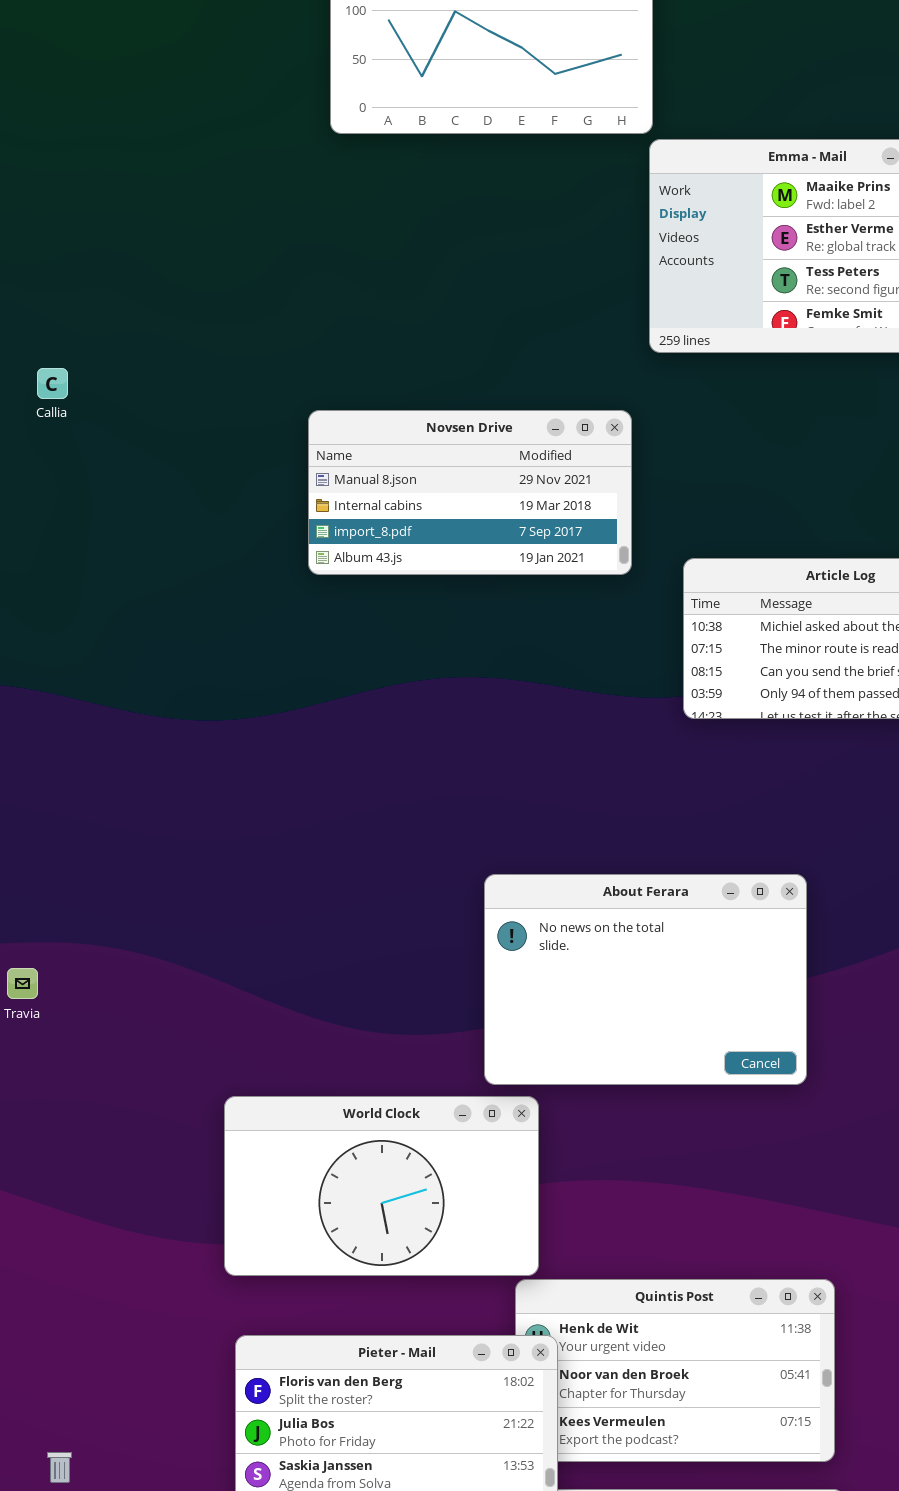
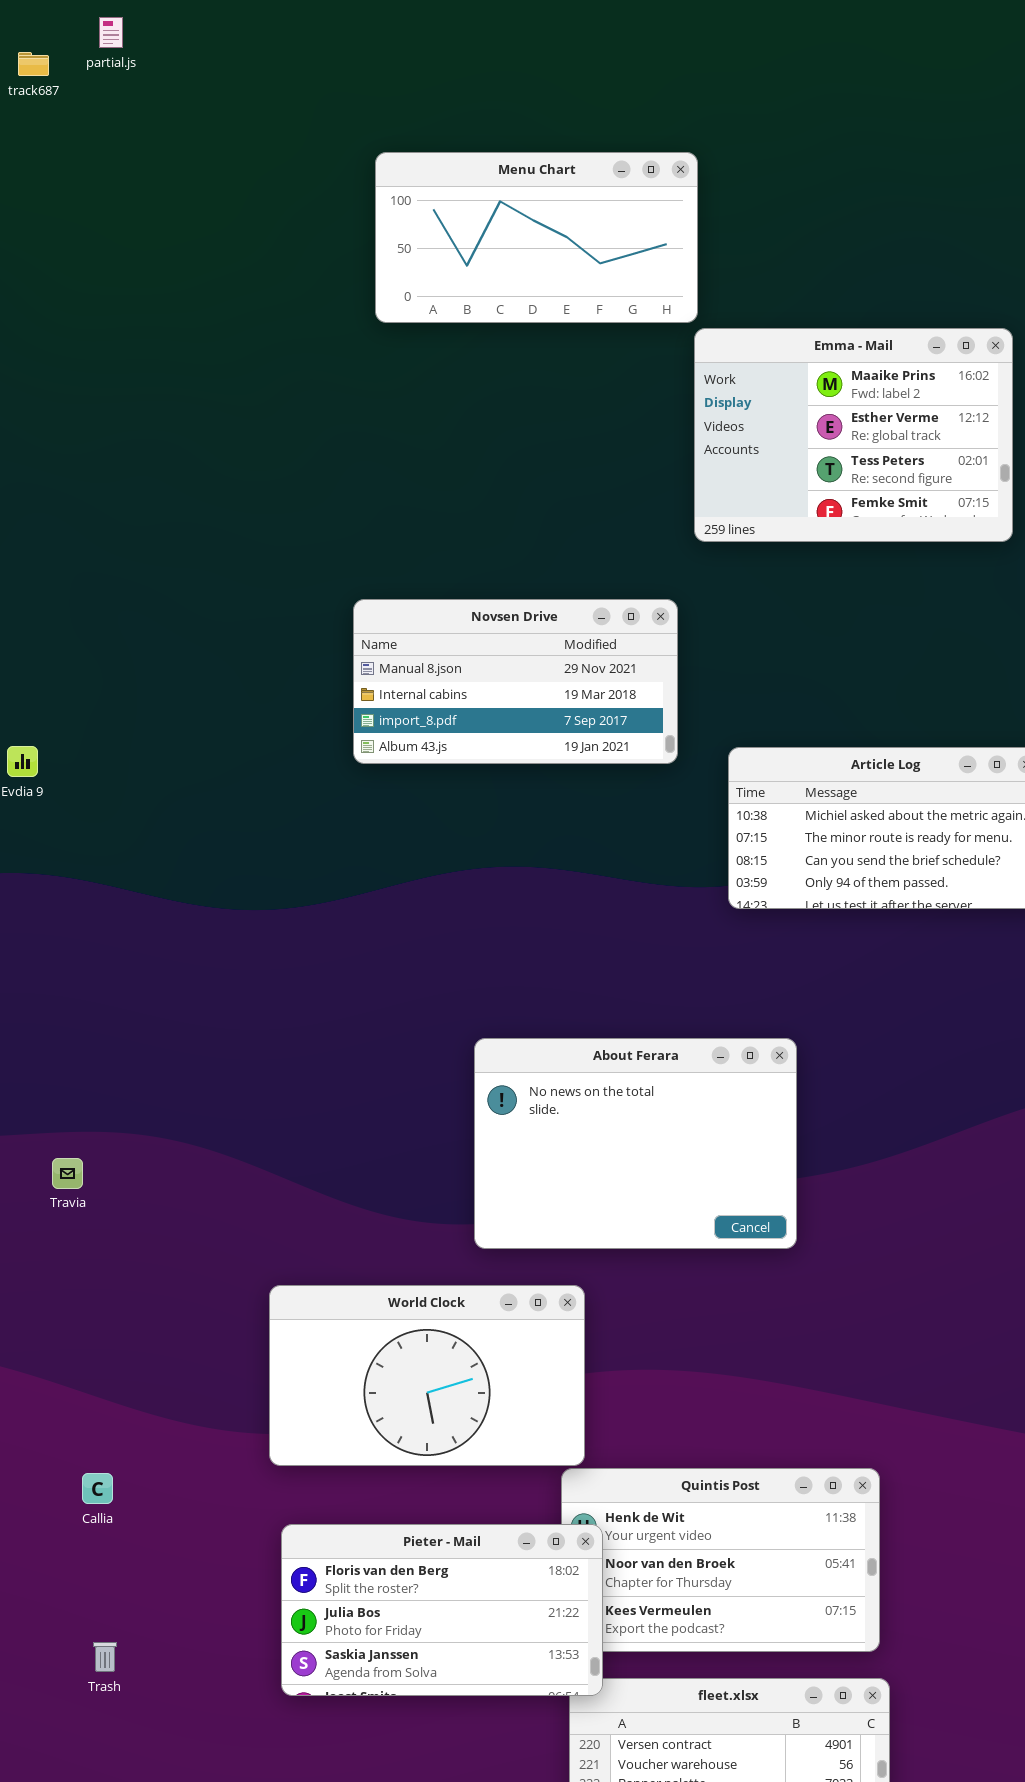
Callia: [37,368,68,399] -> [82,1473,113,1504], moved
About Ferara: [484,874,807,1085] -> [474,1038,797,1249], moved

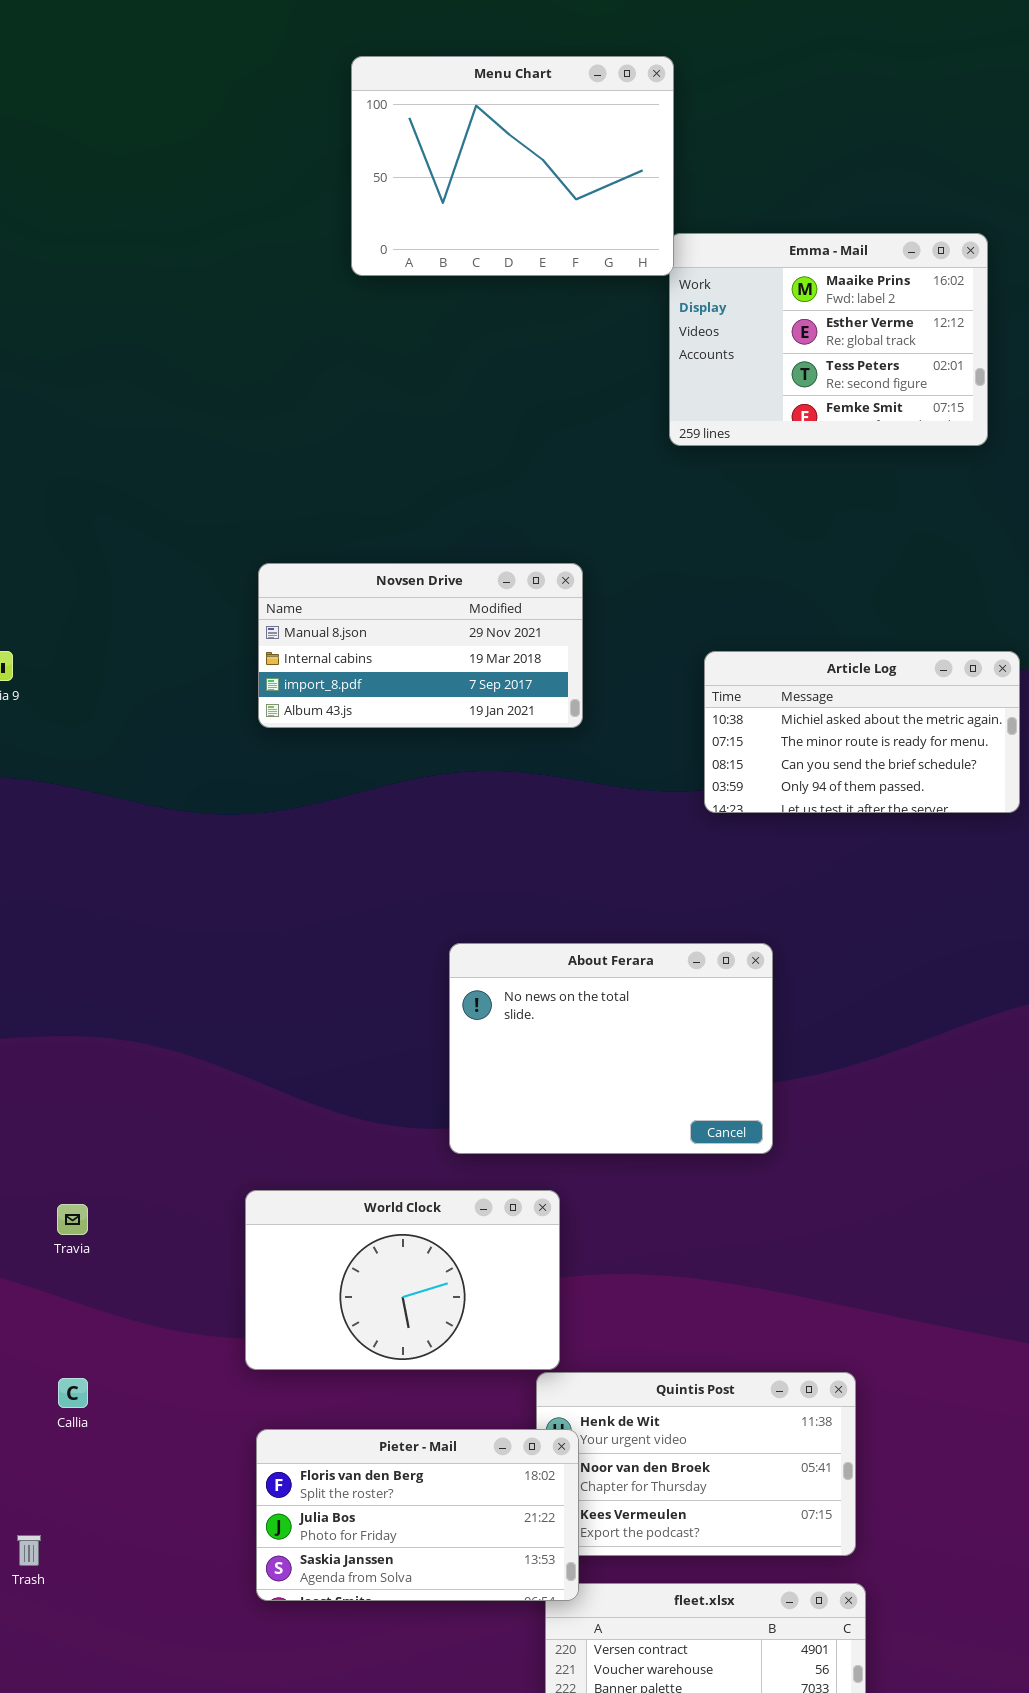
Menu Chart: [375,152,698,323] -> [351,56,674,276], resized
Novsen Drive: [353,599,678,764] -> [258,563,583,728], moved
Travia: [52,1158,83,1189] -> [57,1204,88,1235], moved
Trash: [93,1642,117,1672] -> [17,1535,41,1566], moved

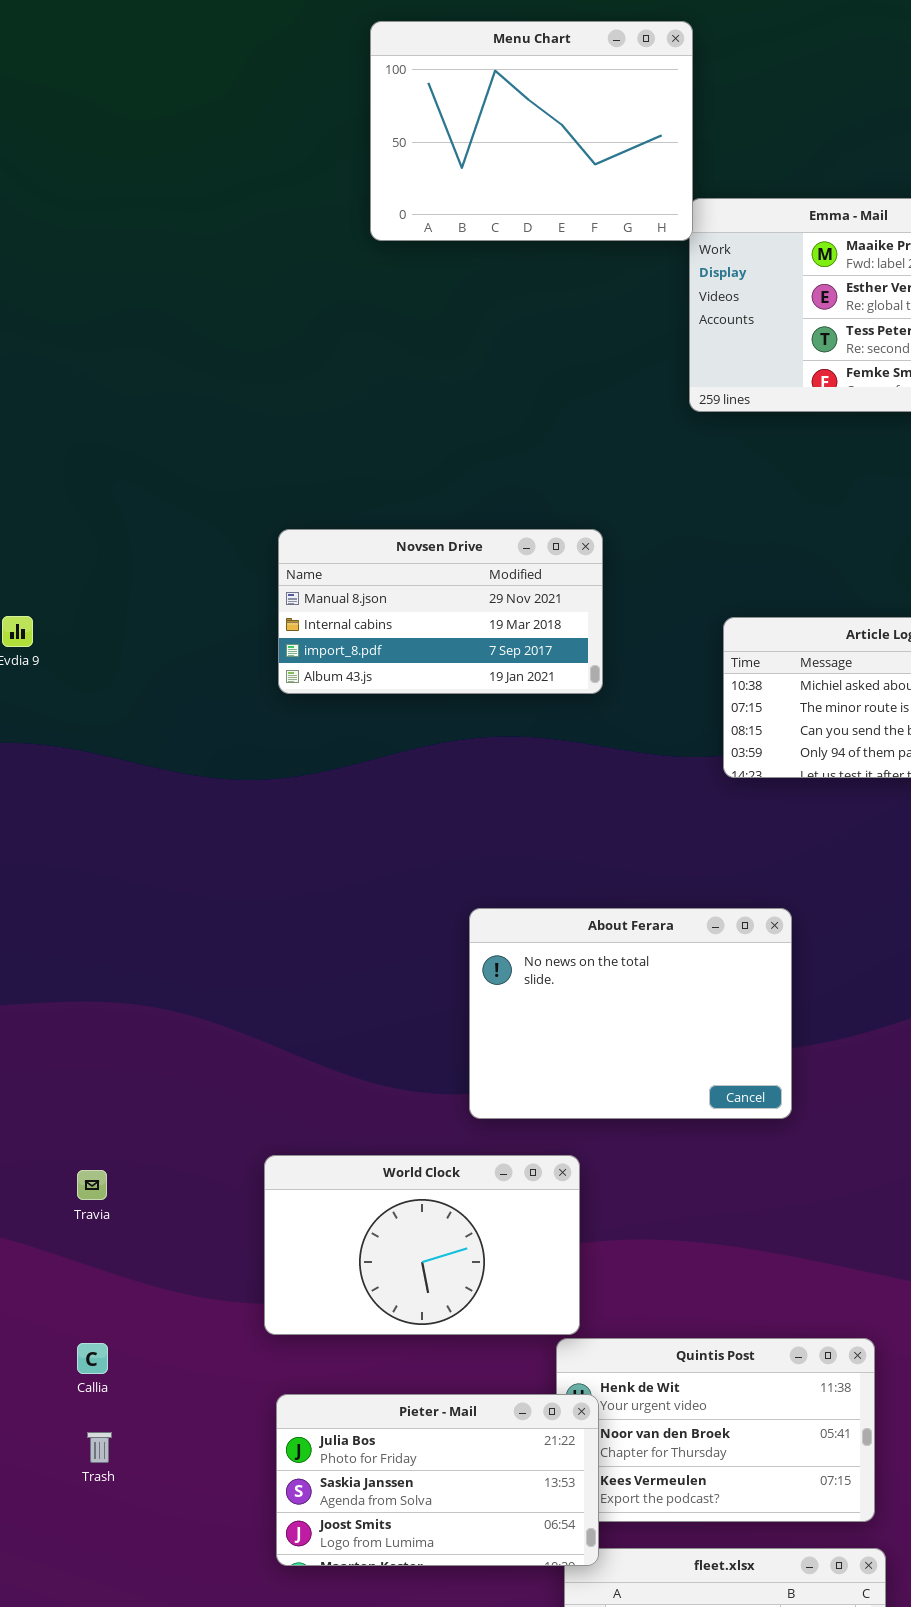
Pieter - Mail: [256,1429,579,1601] -> [276,1394,599,1566], scrolled down 1 row
Trash: [17,1535,41,1566] -> [87,1432,112,1463], moved

